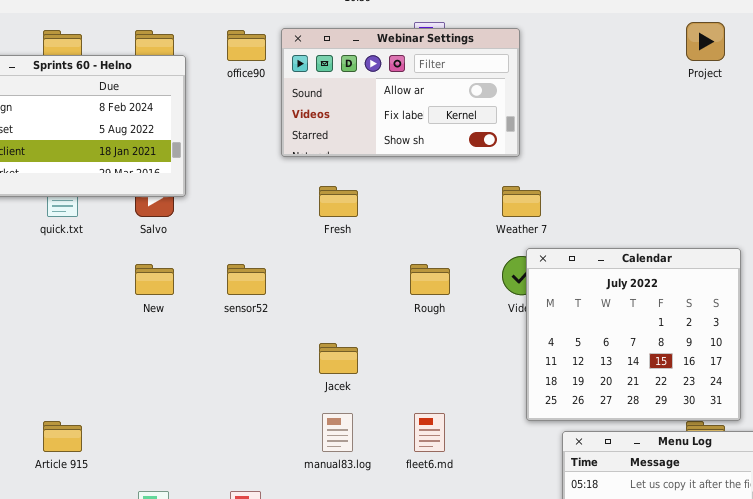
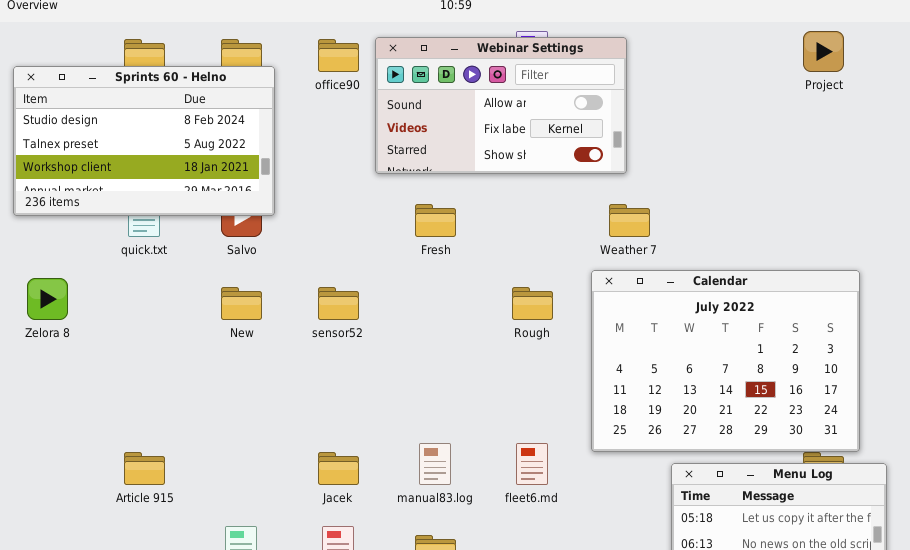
Calendar: [526,248,741,421] -> [591,270,860,452], resized
Jacek: [319,343,358,374] -> [318,452,359,485], moved

